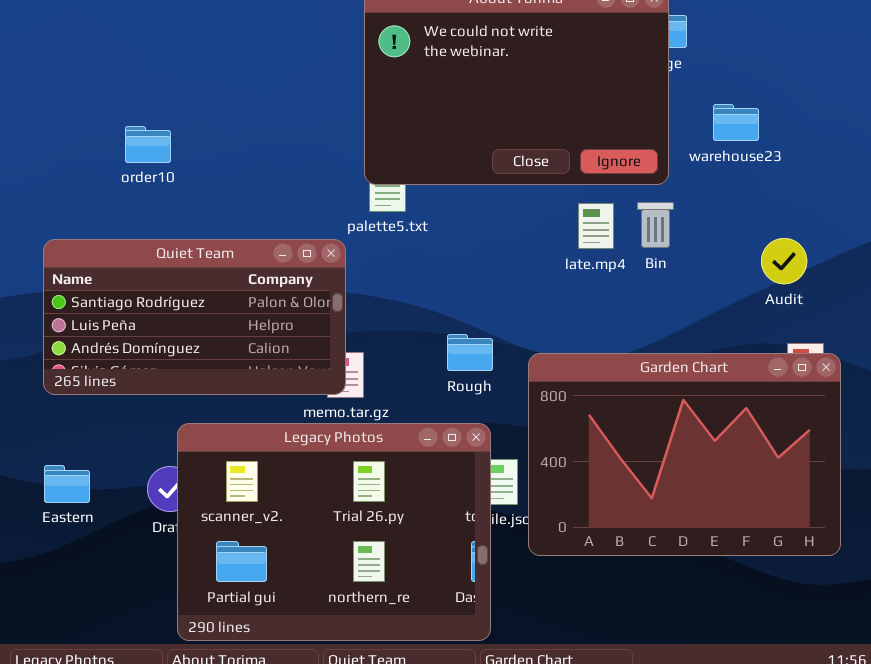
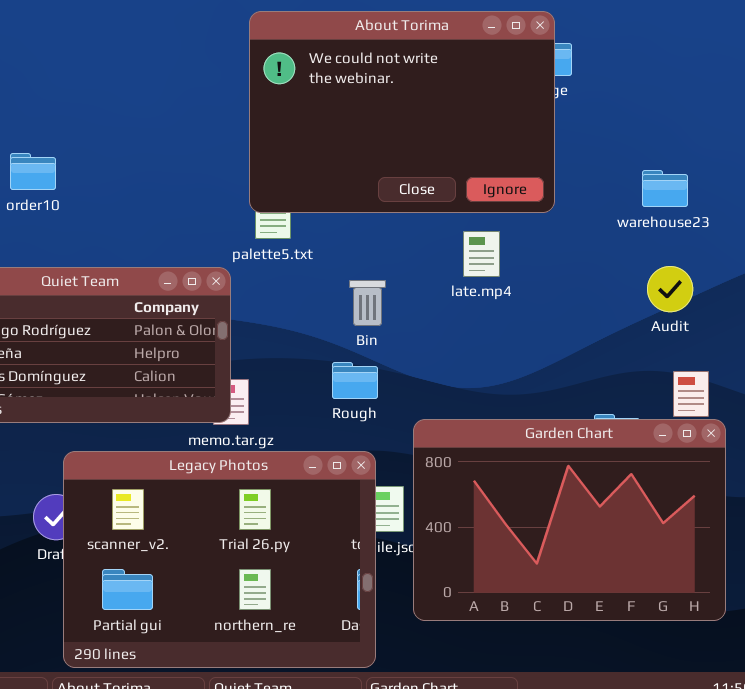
warehouse23: [713,104,759,141] -> [642,170,688,207], moved
Bin: [637,202,674,248] -> [349,280,386,326], moved
Garden Chart: [528,353,841,556] -> [413,419,726,621], moved

